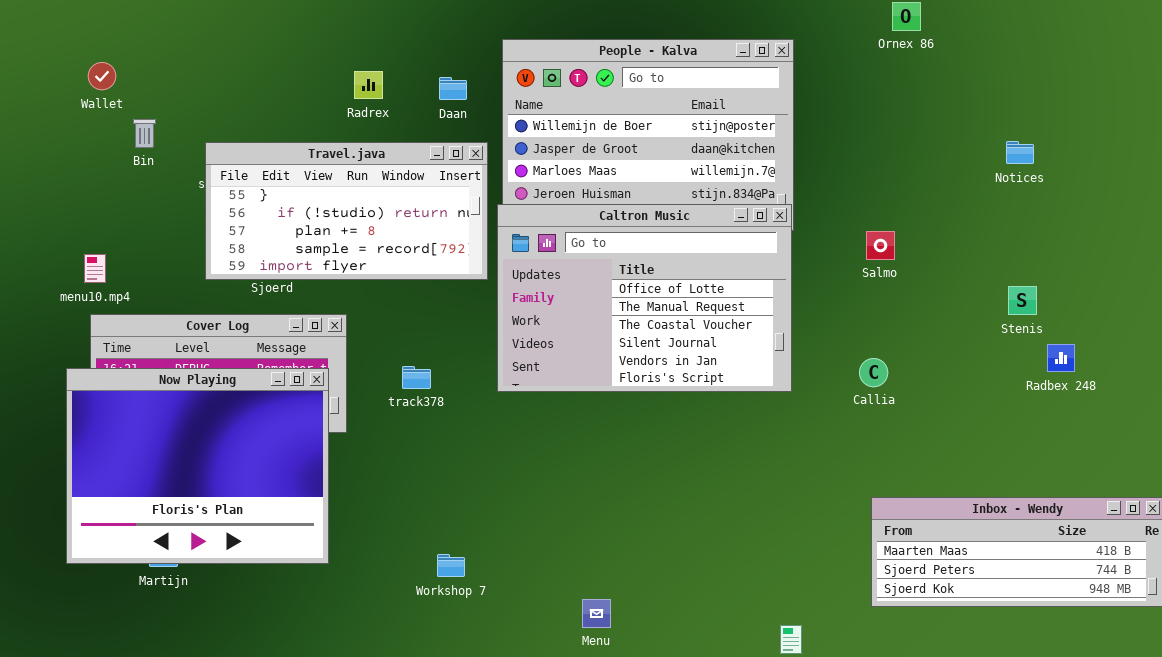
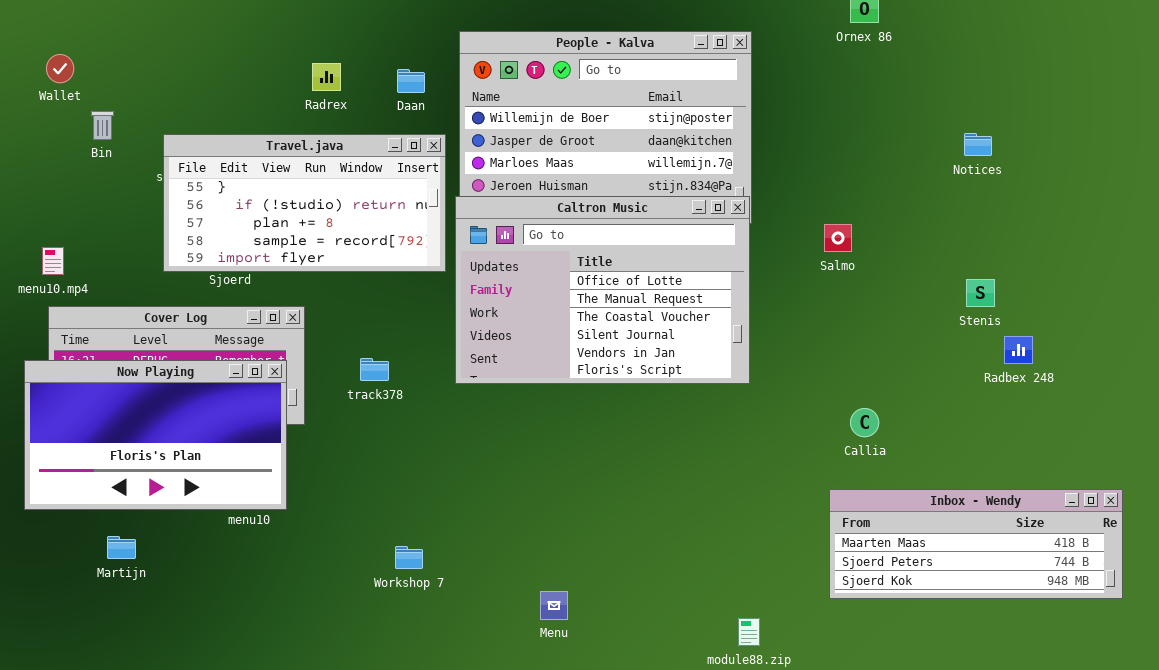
Callia: [859,358,888,387] -> [850,408,879,437], moved
Now Playing: [66,368,329,564] -> [24,360,287,510], resized

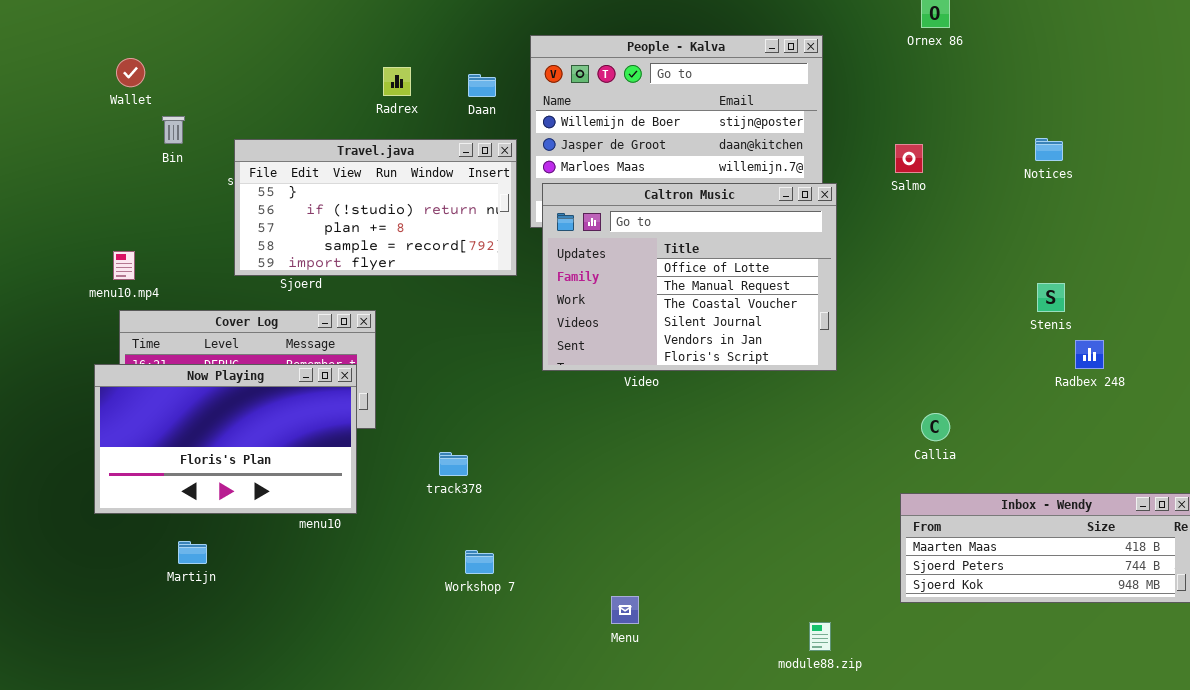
Caltron Music: [455,196,750,384] -> [542,183,837,371], moved
Salmo: [824,224,852,252] -> [895,144,923,173], moved
track378: [360,358,389,381] -> [439,452,468,476], moved

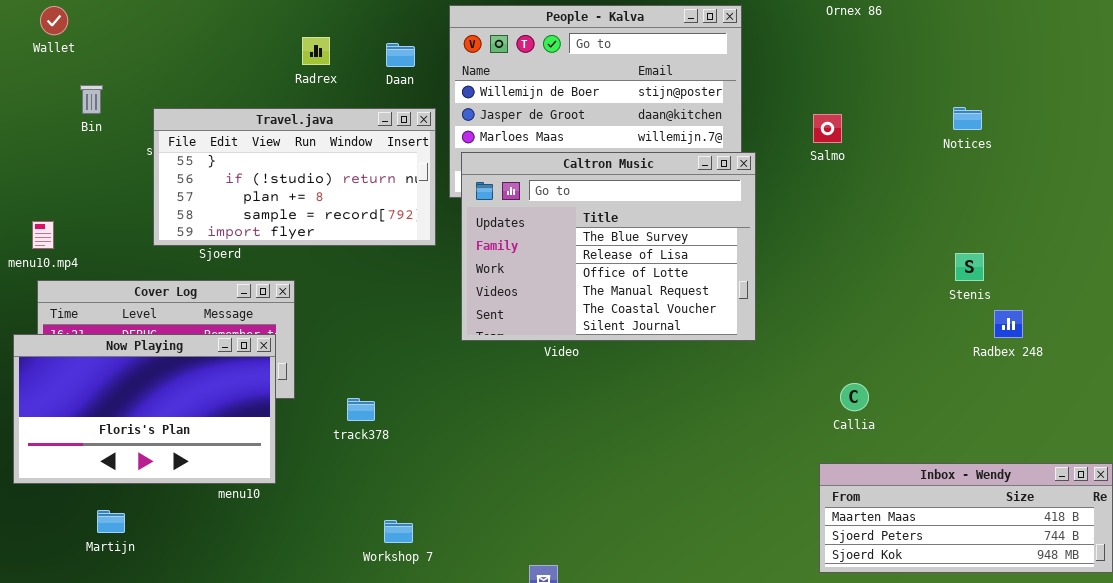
Wallet: [116,58,145,87] -> [40,6,68,35], moved
Caltron Music: [542,183,837,371] -> [461,152,756,341], scrolled up 2 rows
track378: [439,452,468,476] -> [347,398,375,421], moved

